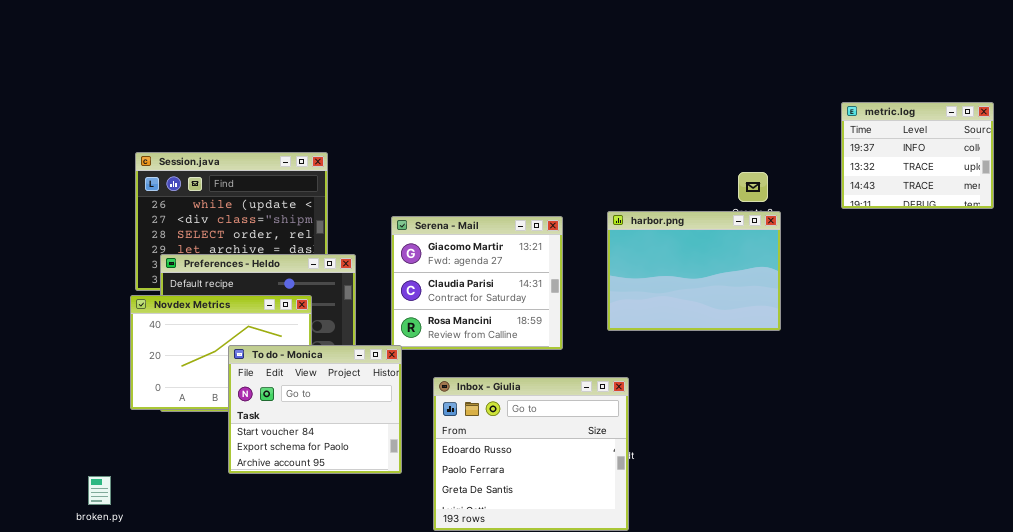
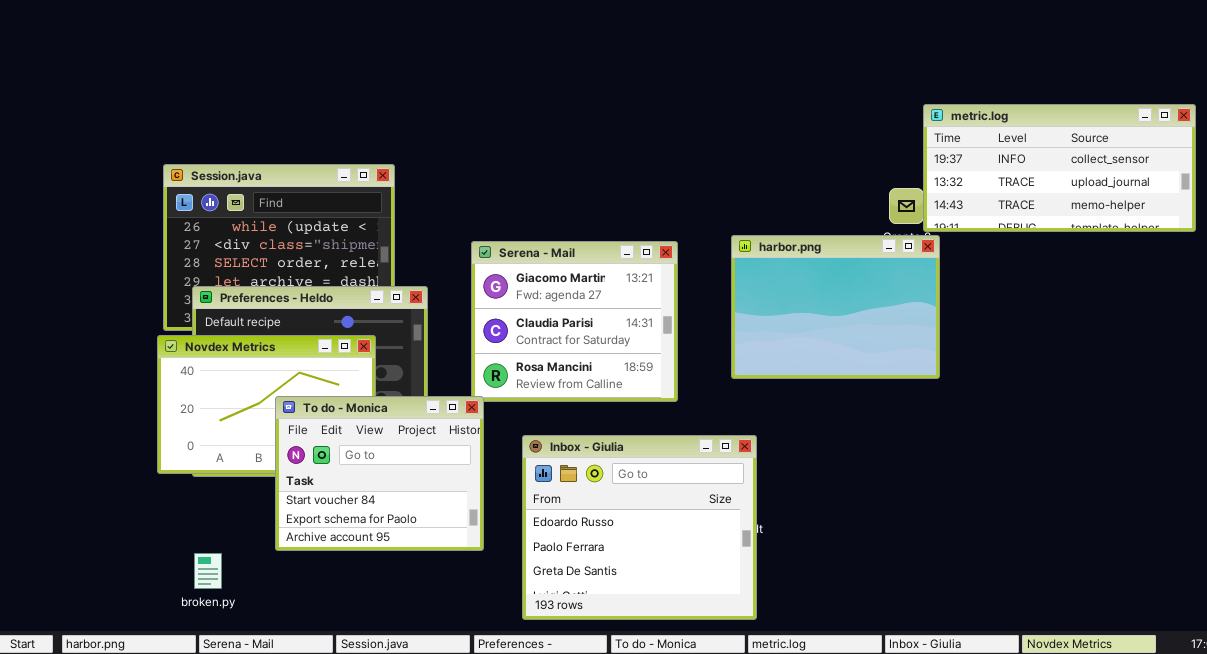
metric.log: [841,102,994,209] -> [923,104,1196,232], resized
broken.py: [88,476,111,505] -> [194,553,222,589], moved

